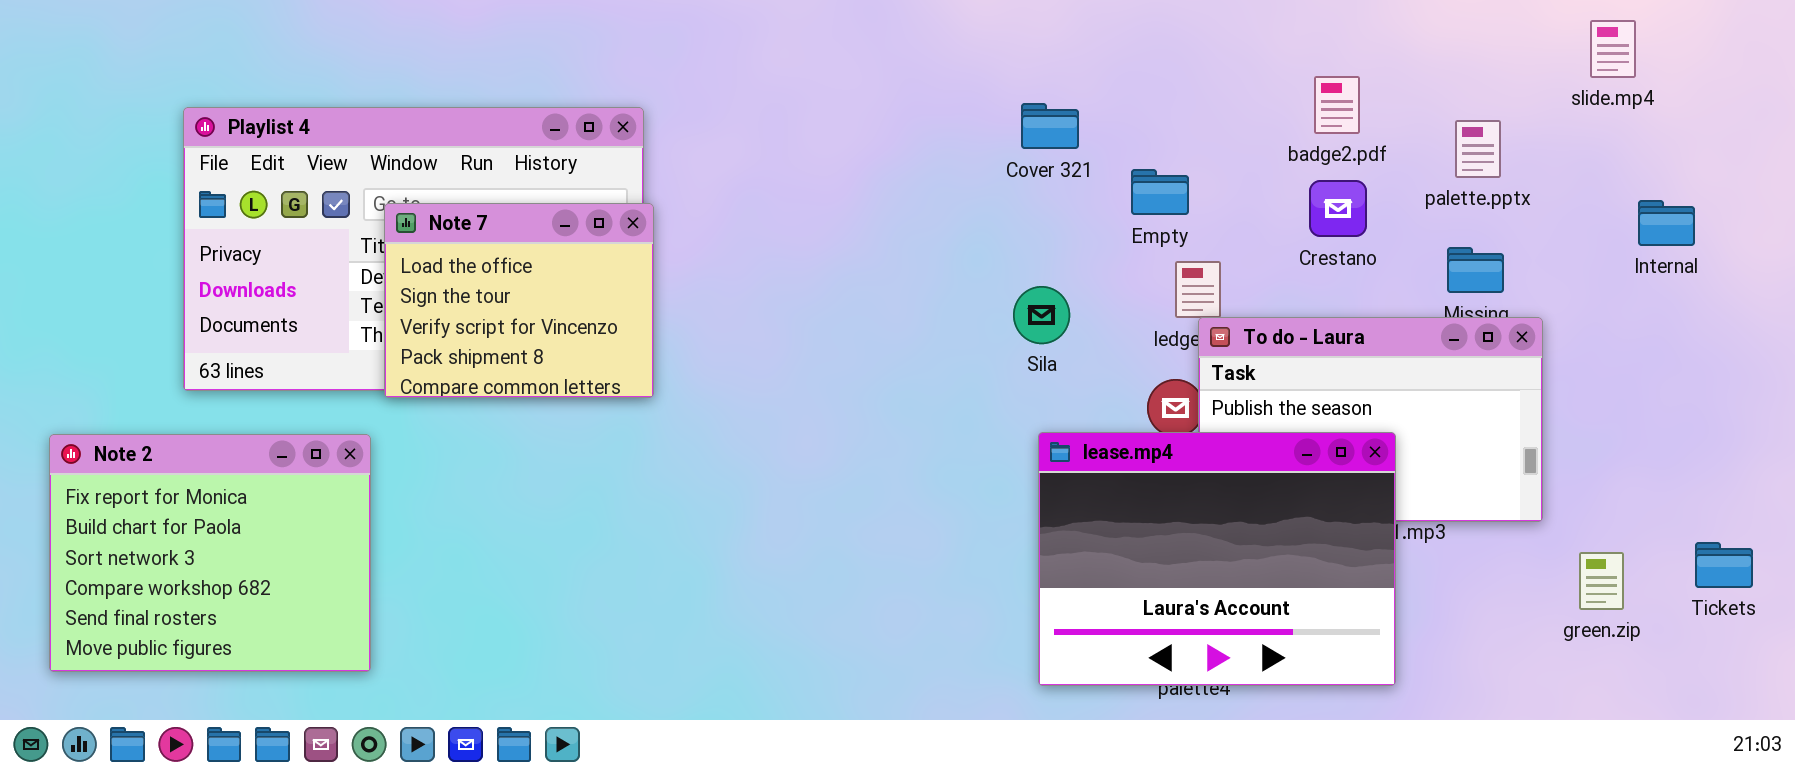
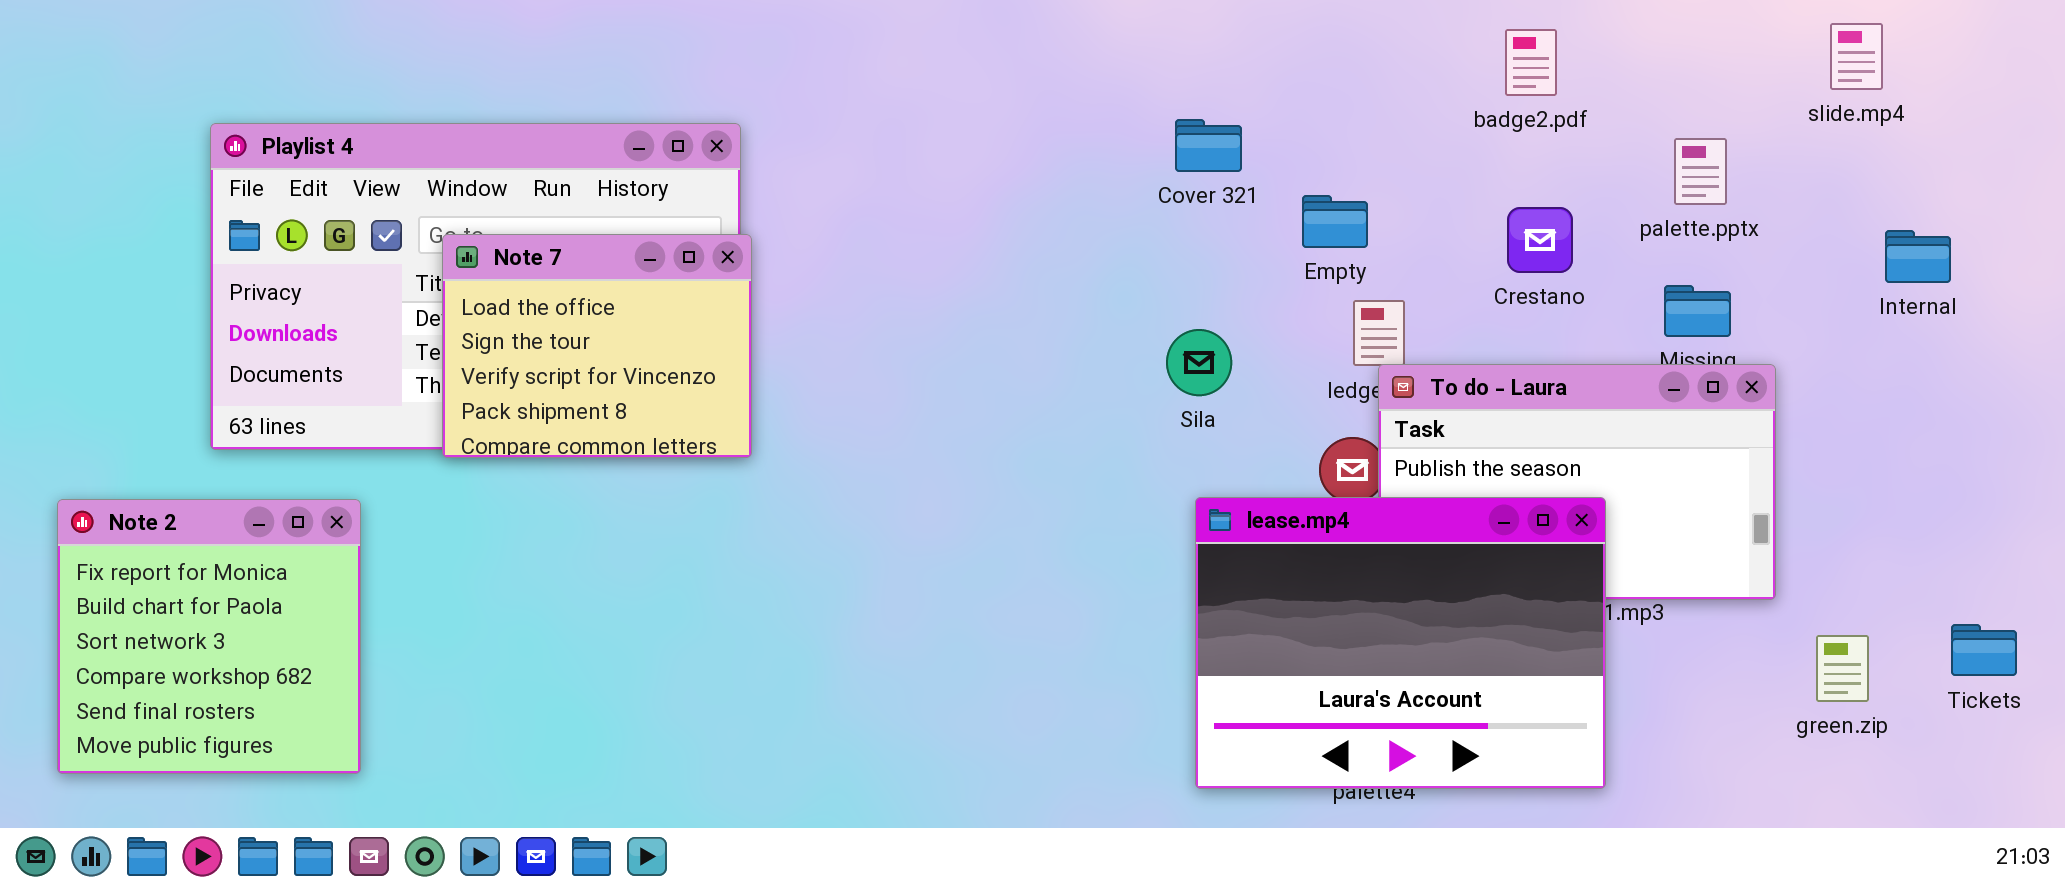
badge2.pdf: [1314,76,1360,134] -> [1505,29,1557,96], moved
Note 2: [49,434,371,672] -> [57,499,361,774], resized

